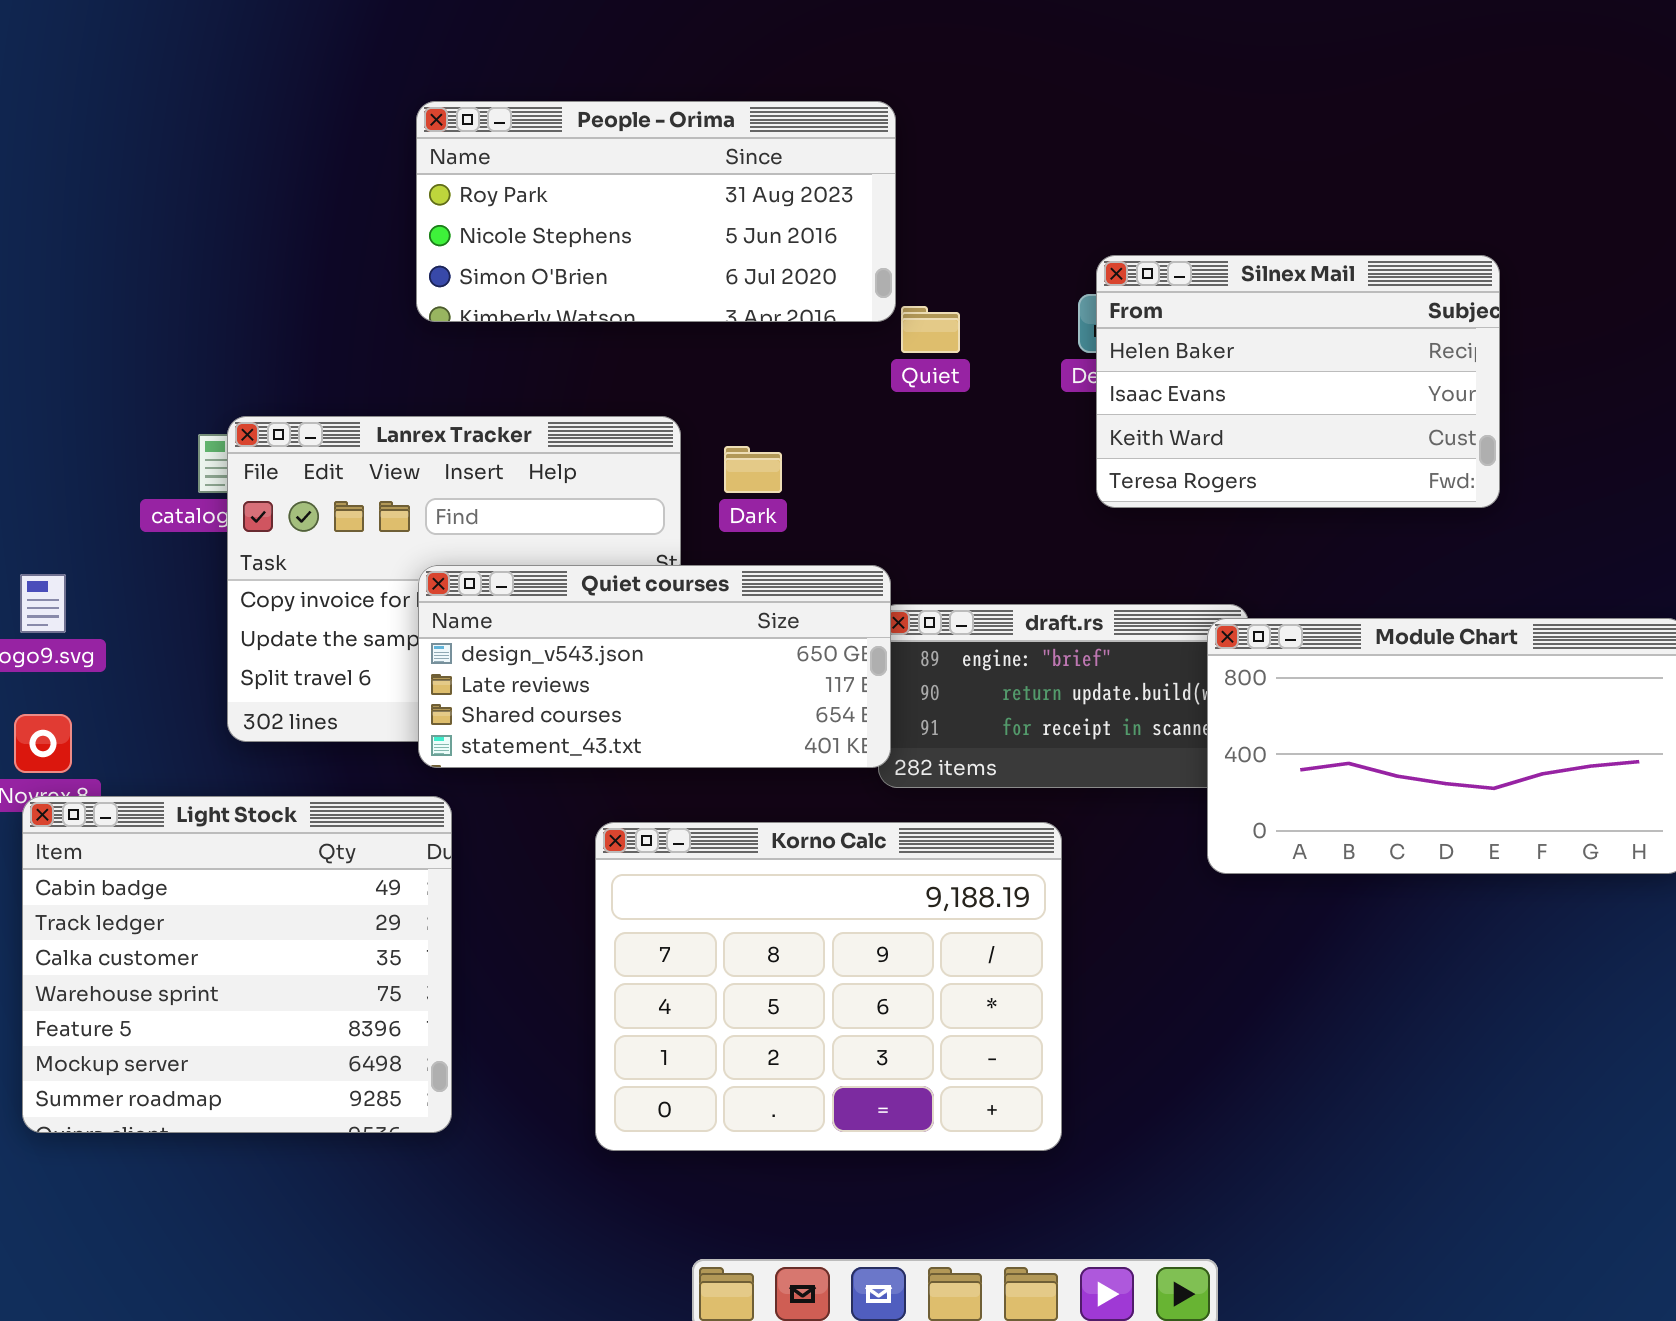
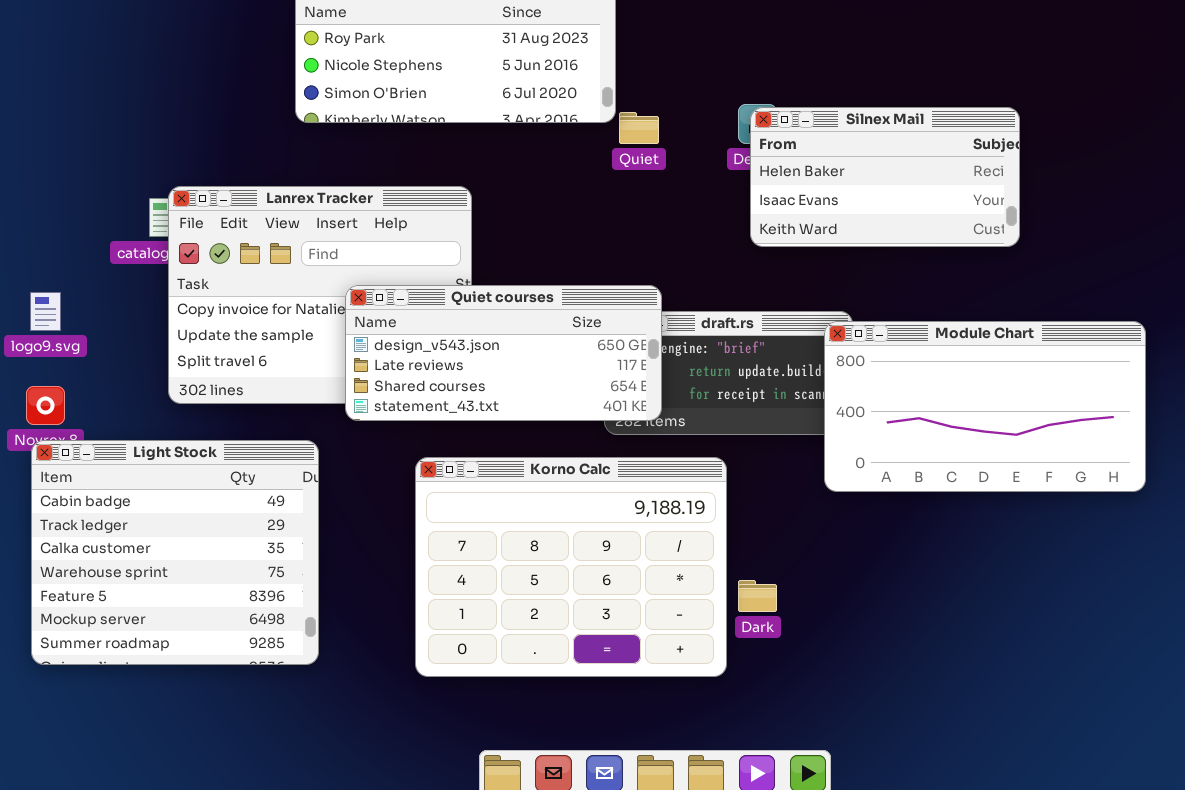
Silnex Mail: [1096,255,1500,508] -> [750,107,1020,247], resized
Dark: [724,446,782,493] -> [738,580,777,612], moved
Quiet courses: [418,565,891,768] -> [345,285,662,421], moved

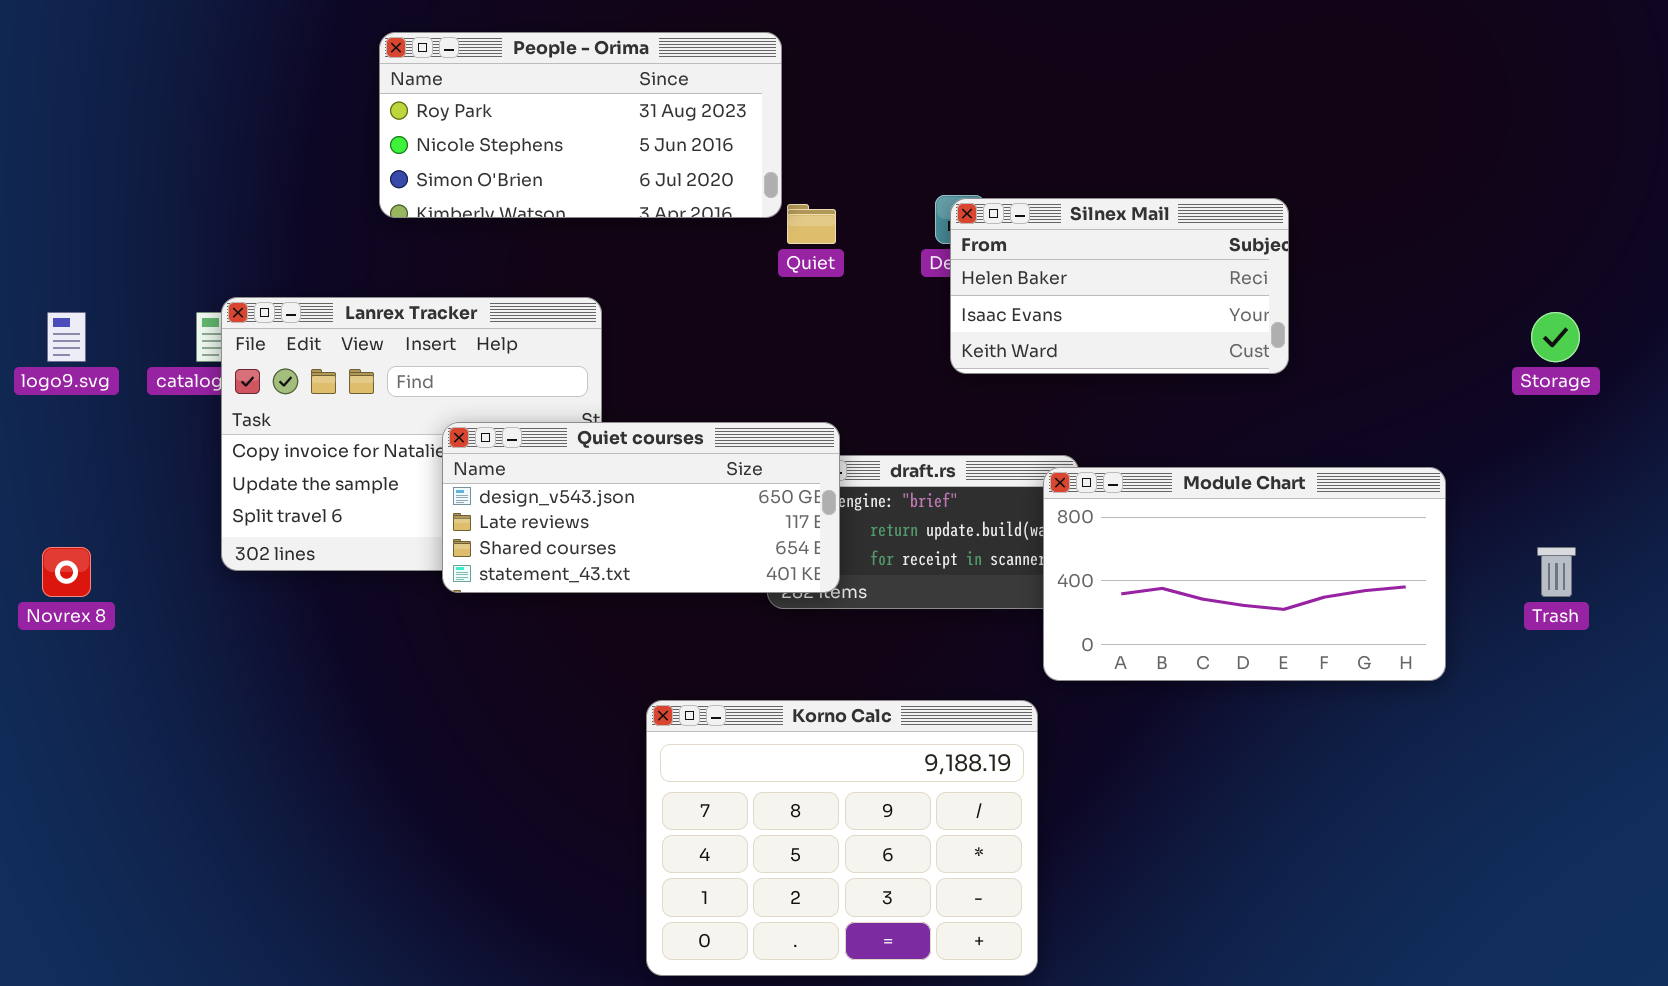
logo9.svg: [30,292,61,331] -> [47,312,86,362], moved
Light Stock: [31,440,319,665] -> none, closed
Korno Calc: [415,457,727,677] -> [646,700,1038,976], moved

